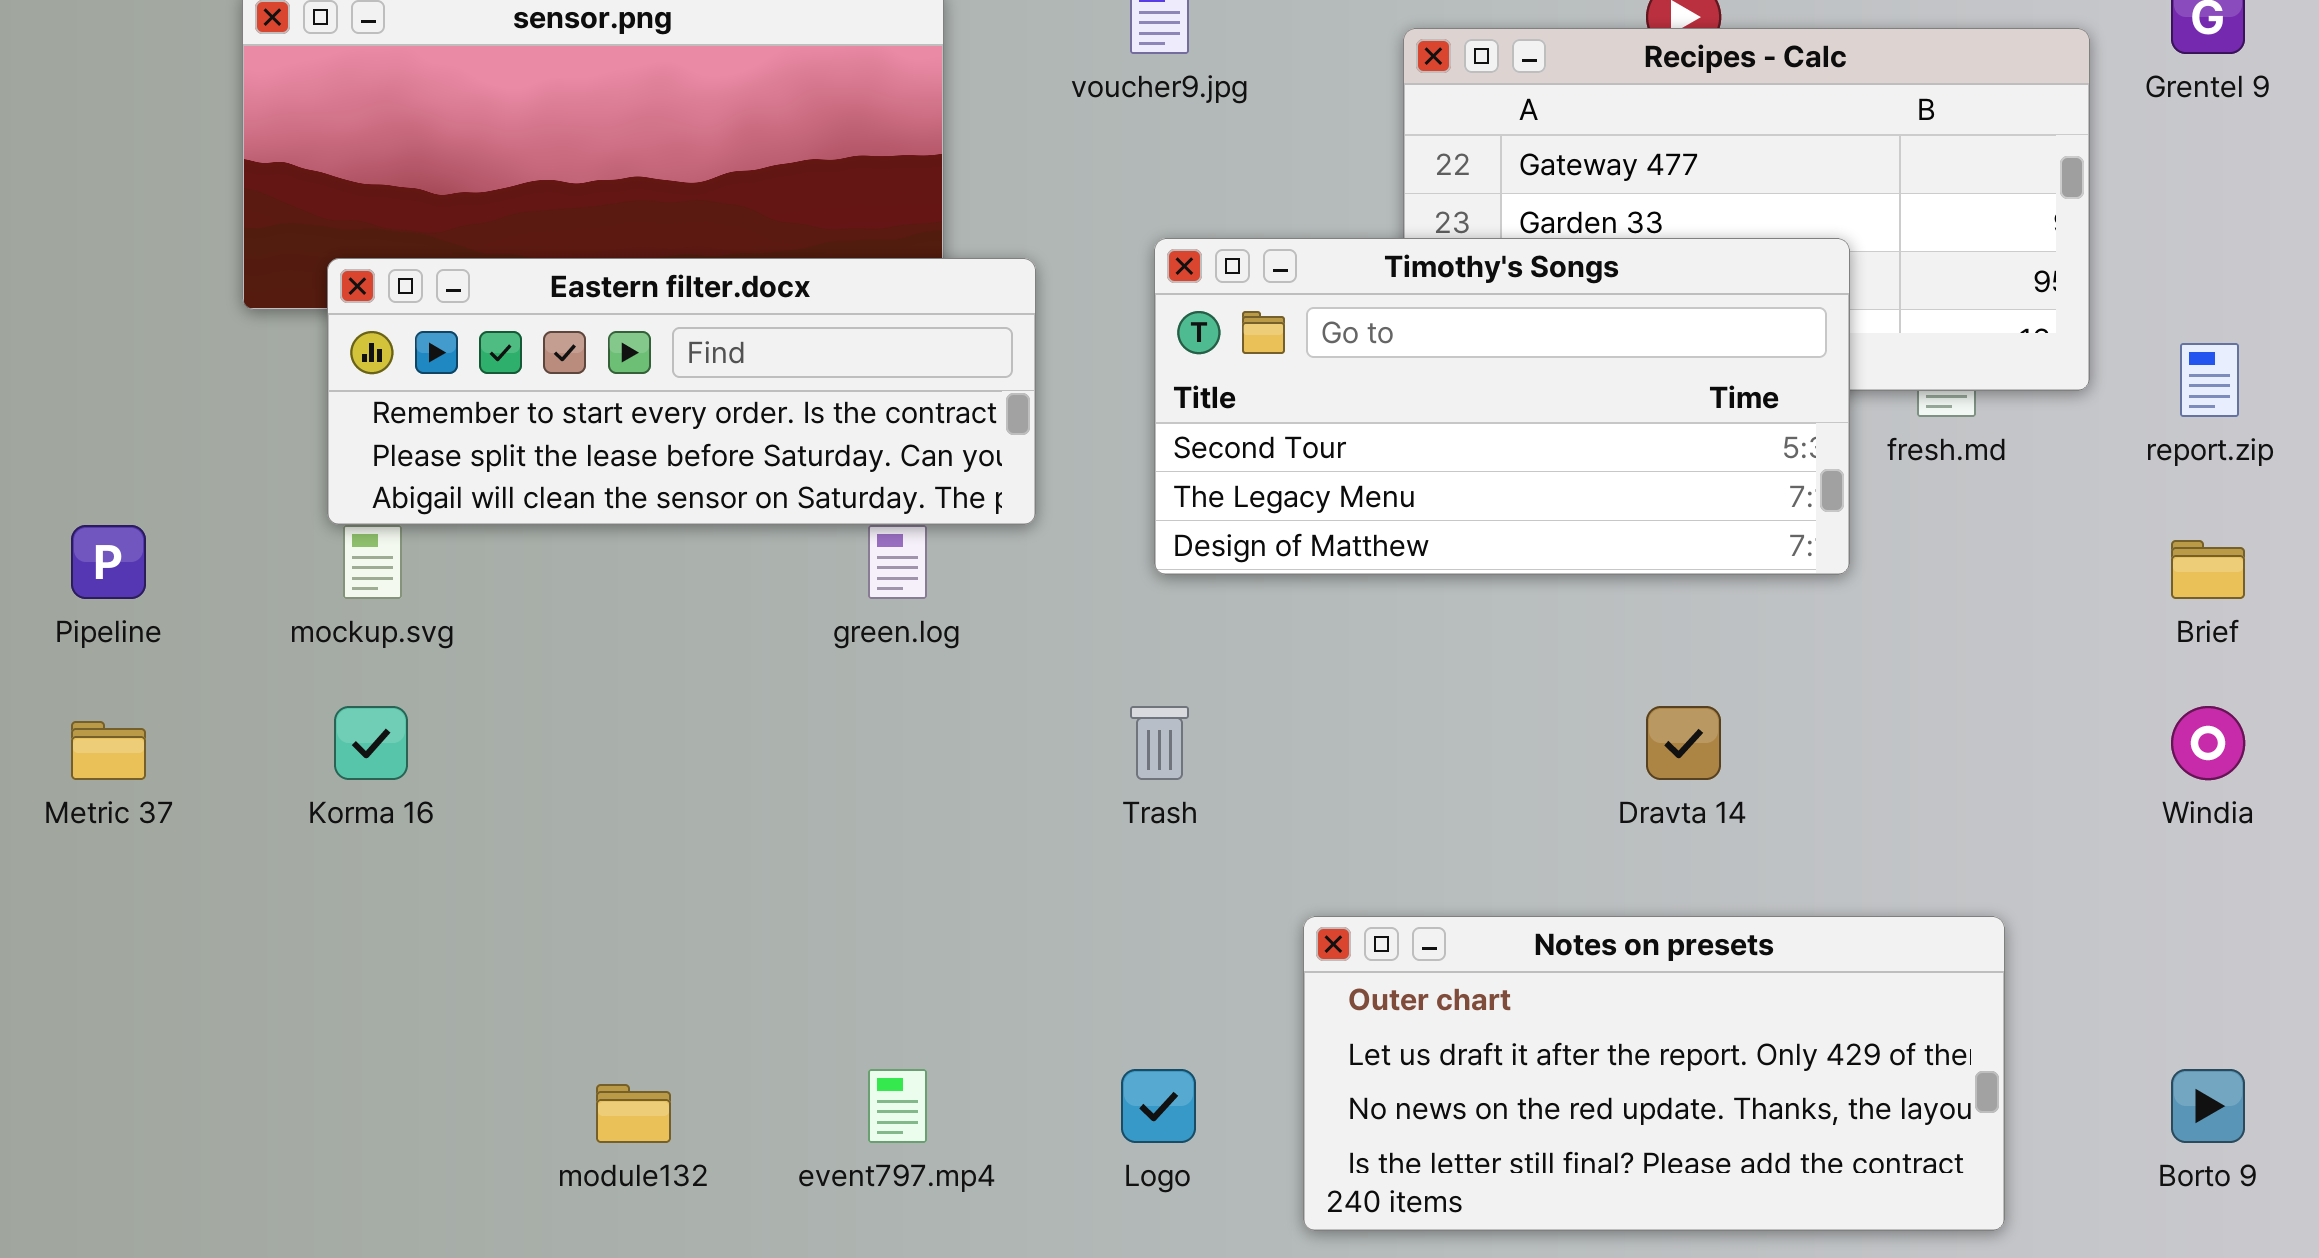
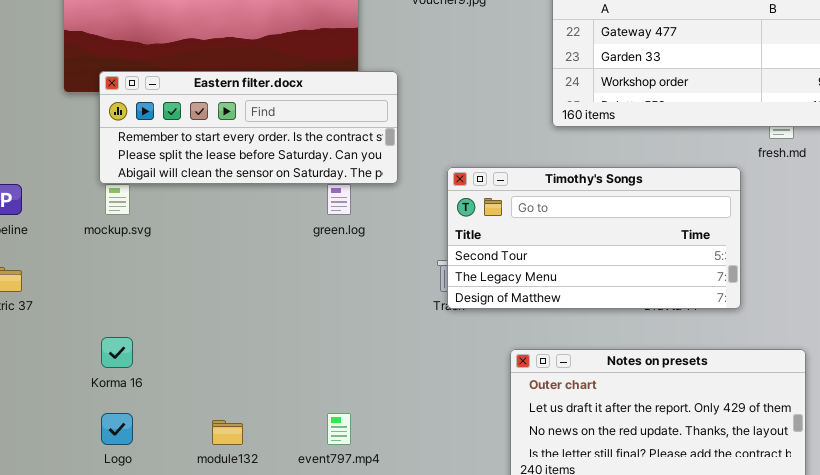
Timothy's Songs: [1154,238,1850,575] -> [447,167,741,309], moved
Korma 16: [334,706,408,780] -> [101,337,133,368], moved
Logo: [1121,1069,1196,1143] -> [101,413,133,445], moved

